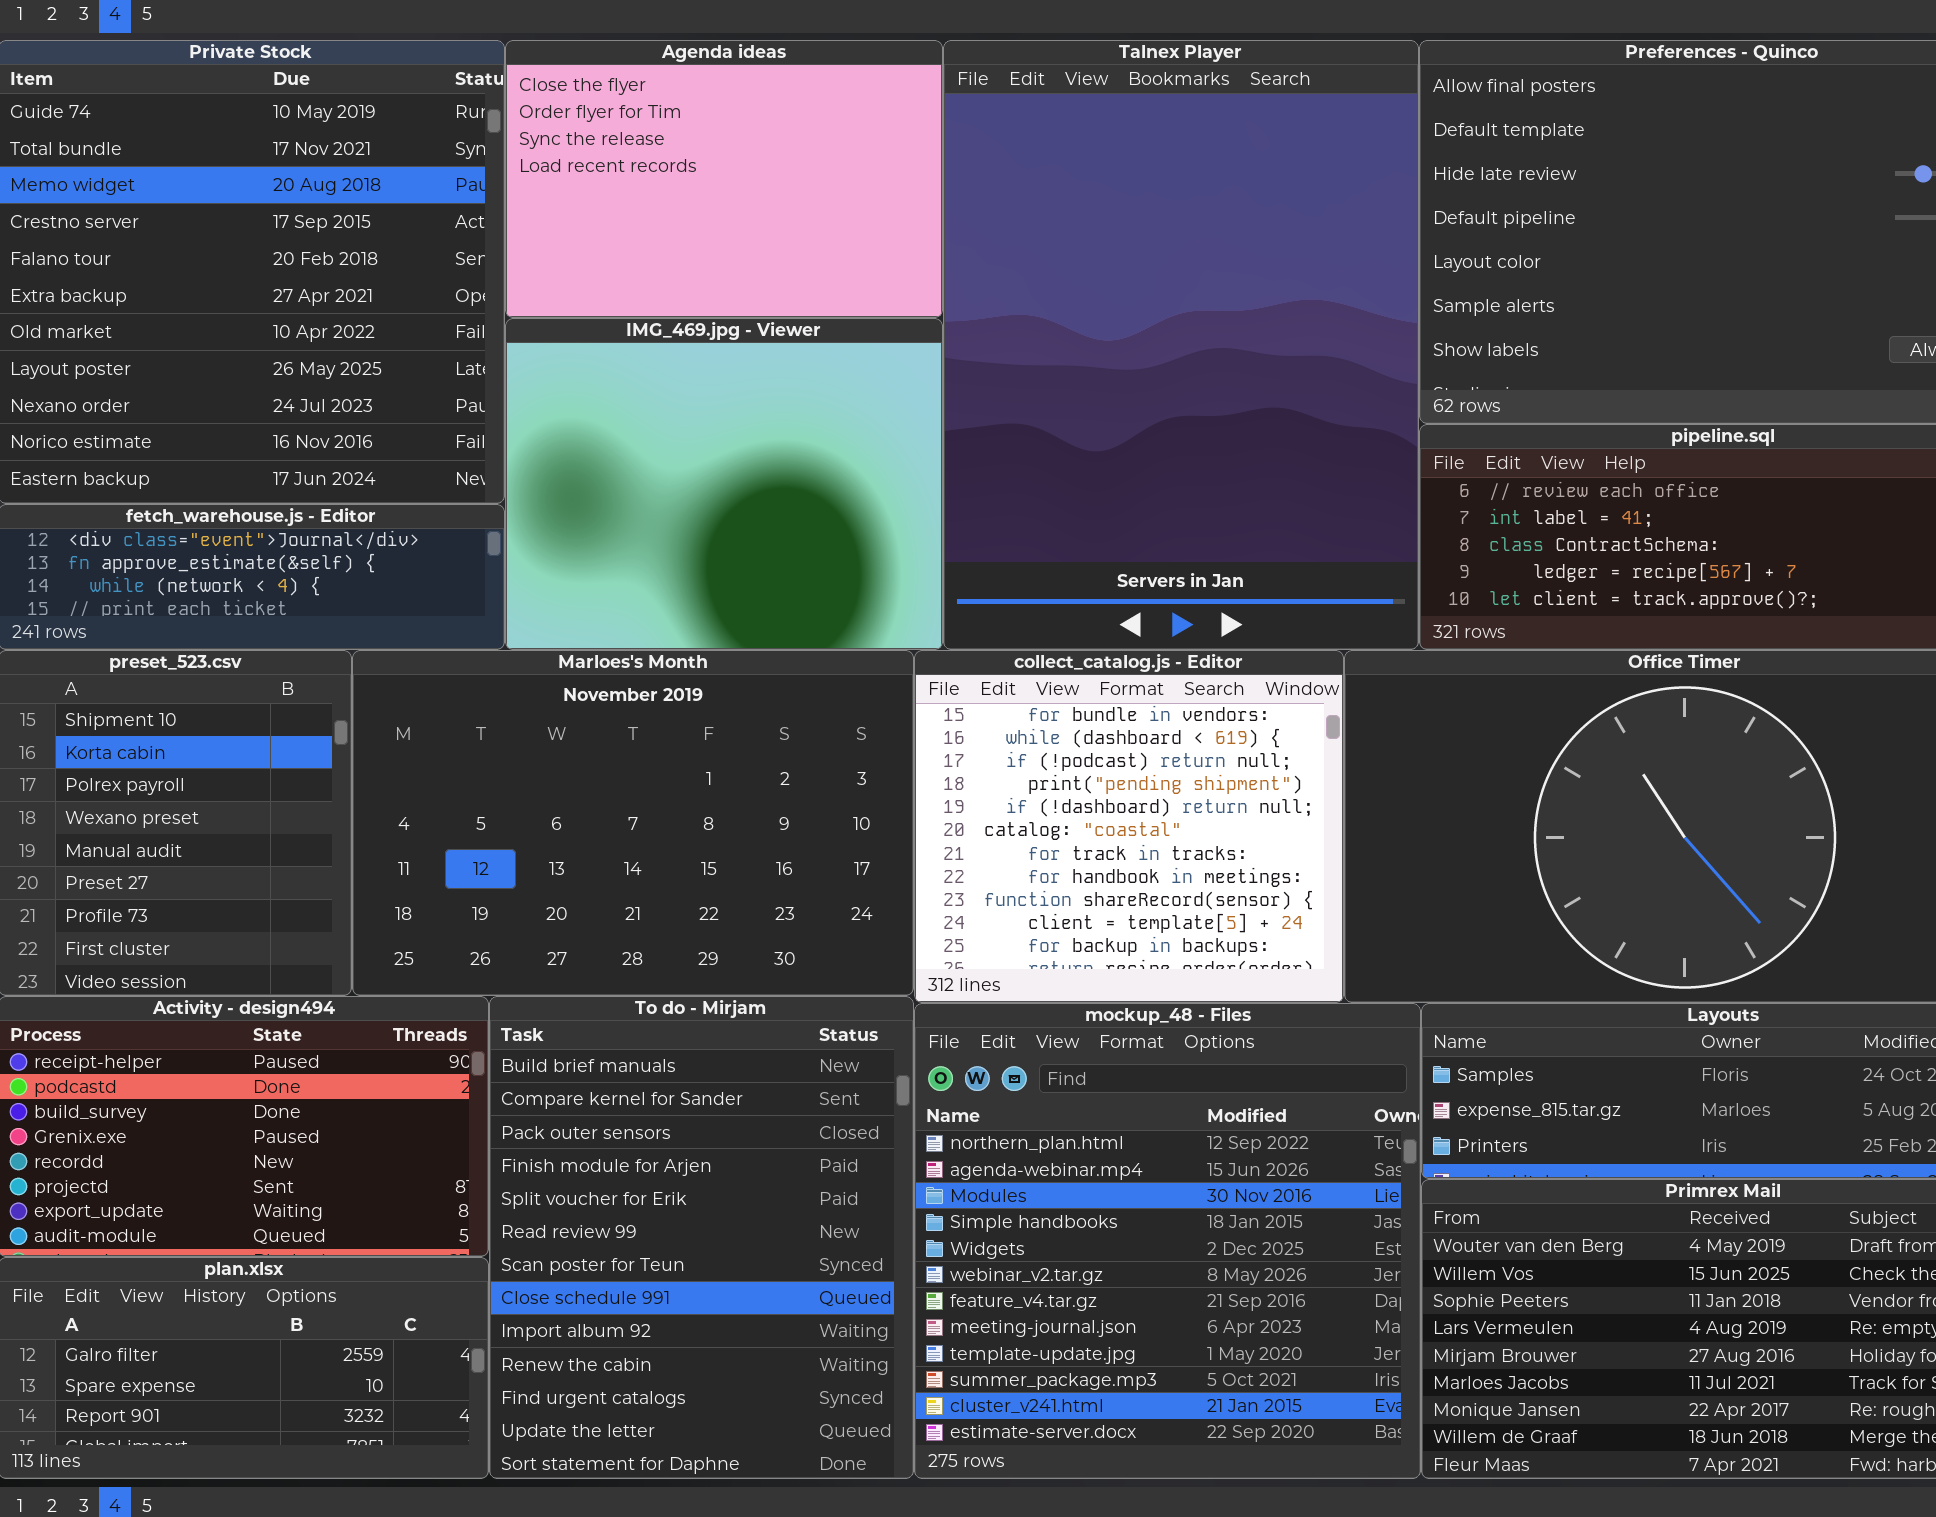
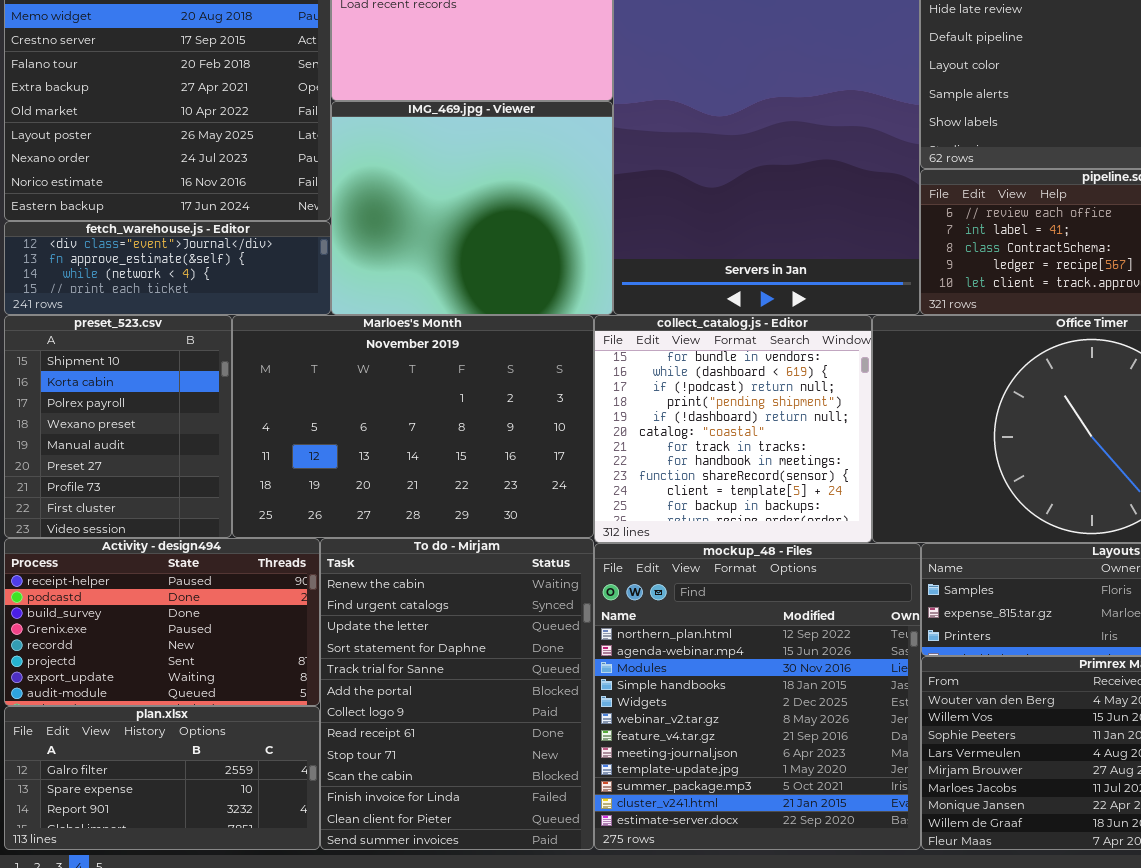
To do - Mirjam: [489,996,914,1479] -> [320,538,594,850], scrolled down 9 rows

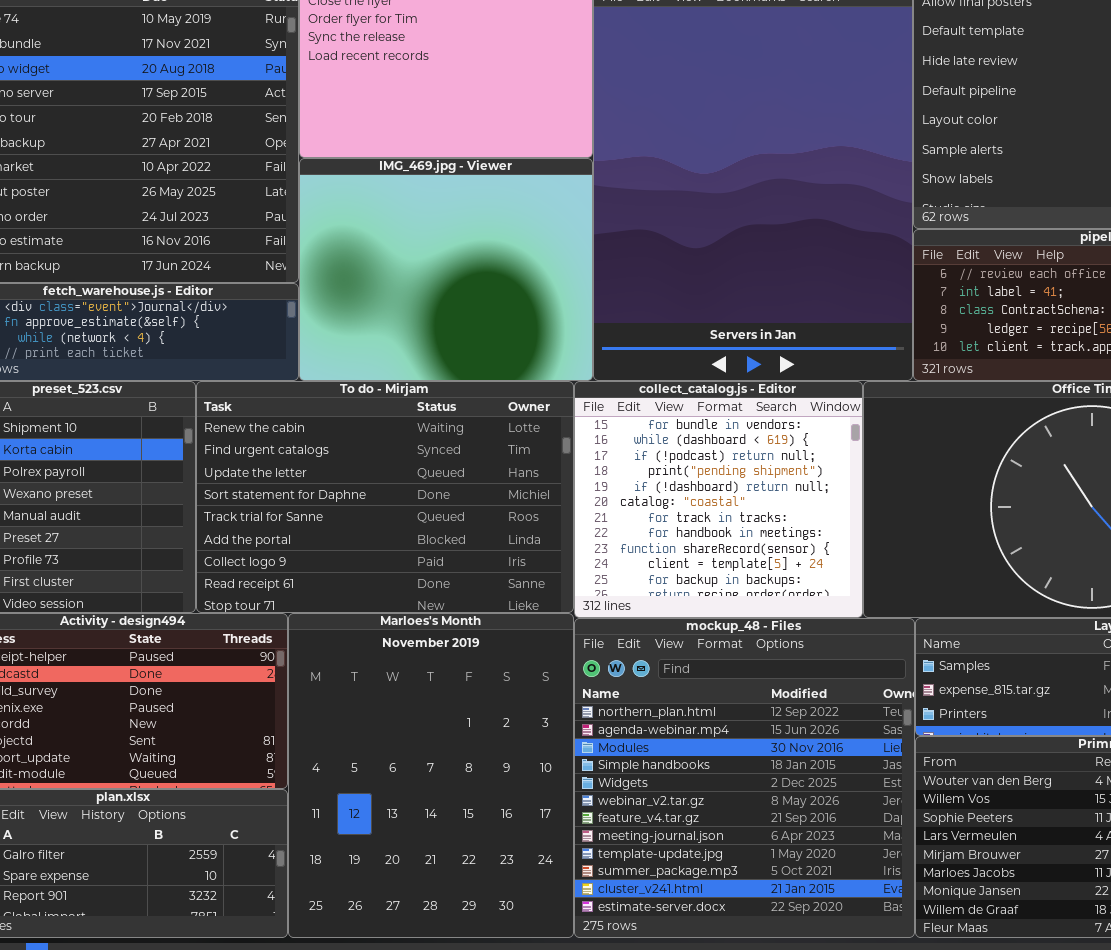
Marloes's Month: [232,315,594,538] -> [288,613,574,938], moved, resized
To do - Mirjam: [320,538,594,850] -> [196,381,574,613], moved, resized

